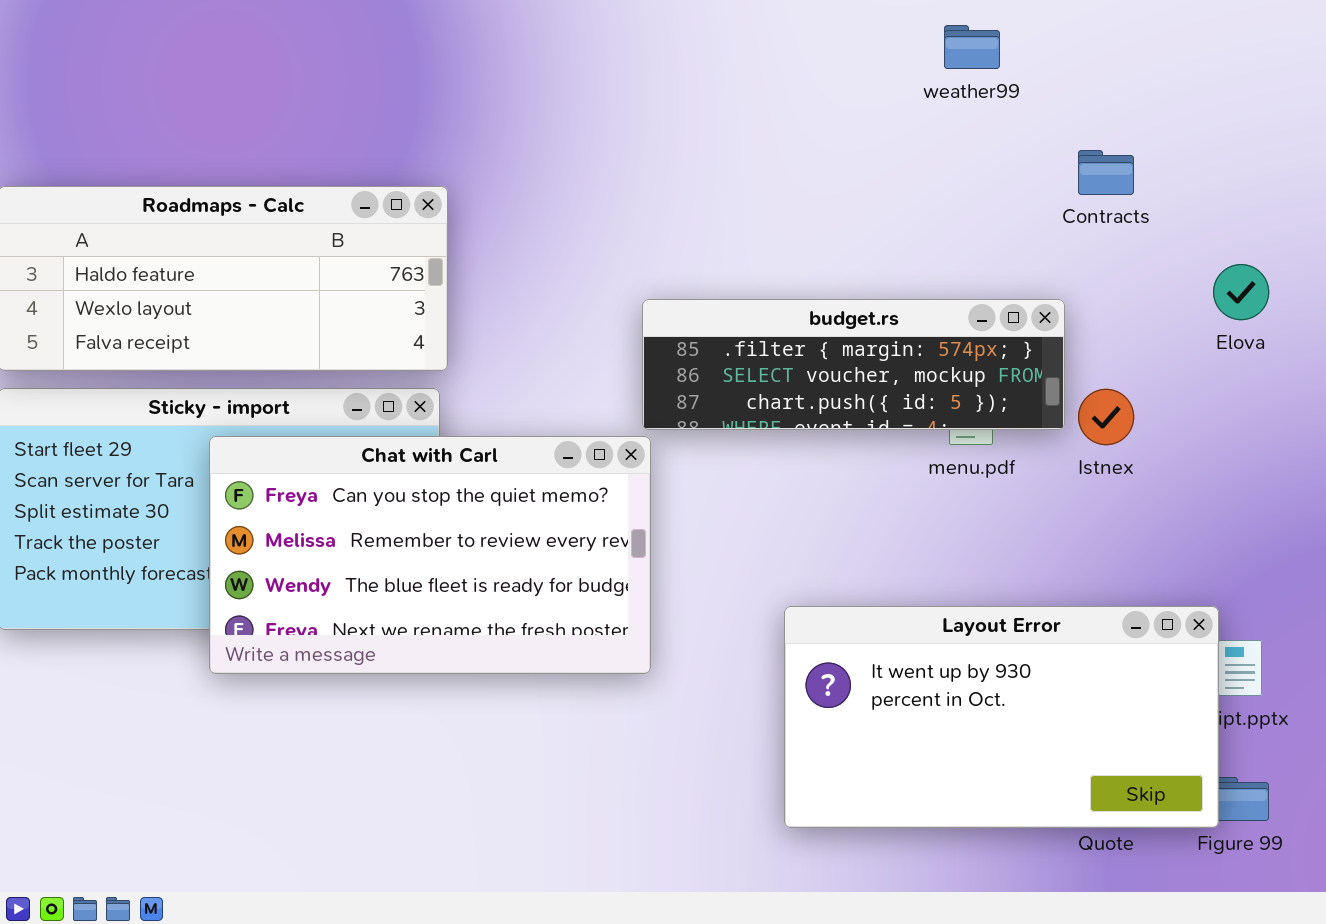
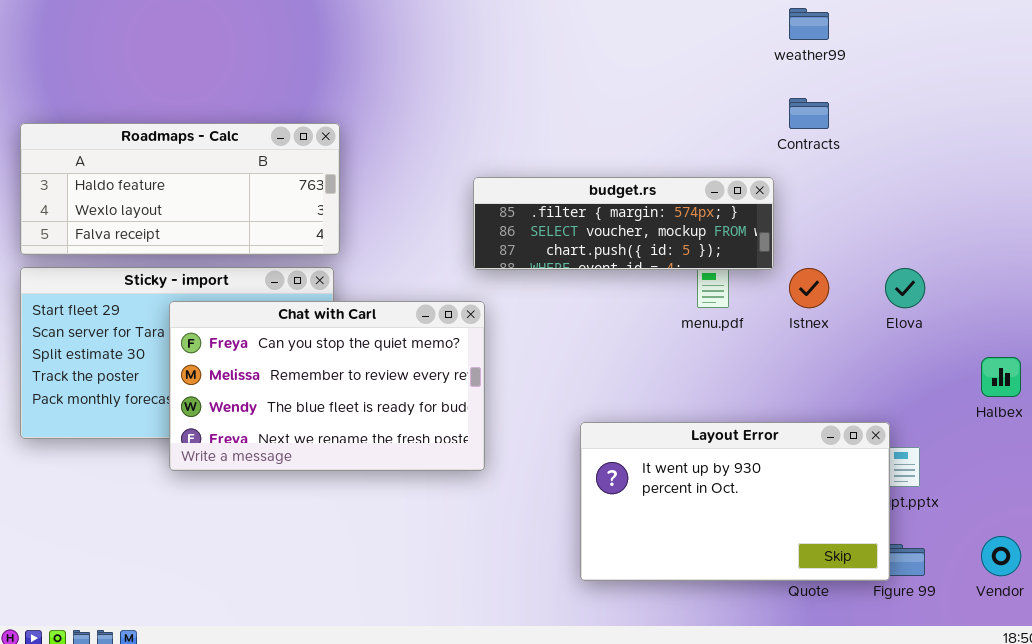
weather99: [944,25,1000,69] -> [789,8,829,40], moved
Elova: [1213,264,1269,320] -> [885,268,925,308], moved
budget.rs: [642,299,1065,430] -> [473,177,774,270], moved

